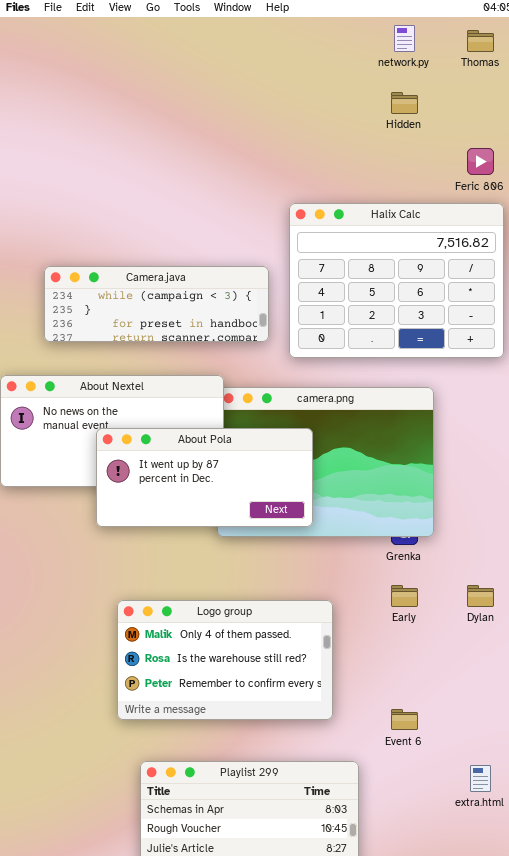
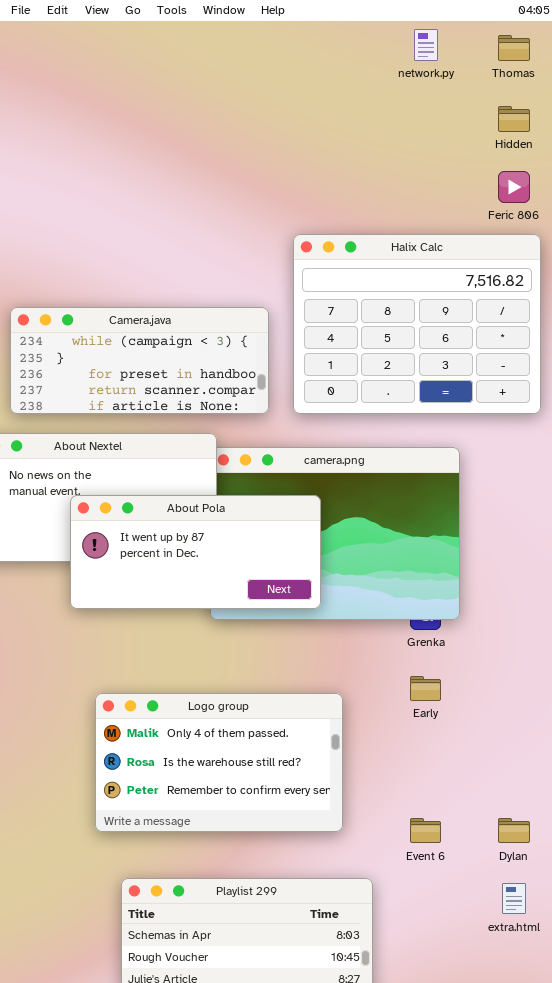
Hidden: [391,92,418,114] -> [498,106,530,132], moved
Camera.java: [44,266,269,342] -> [10,307,269,414], resized
Dylan: [467,585,494,607] -> [498,818,530,843], moved

